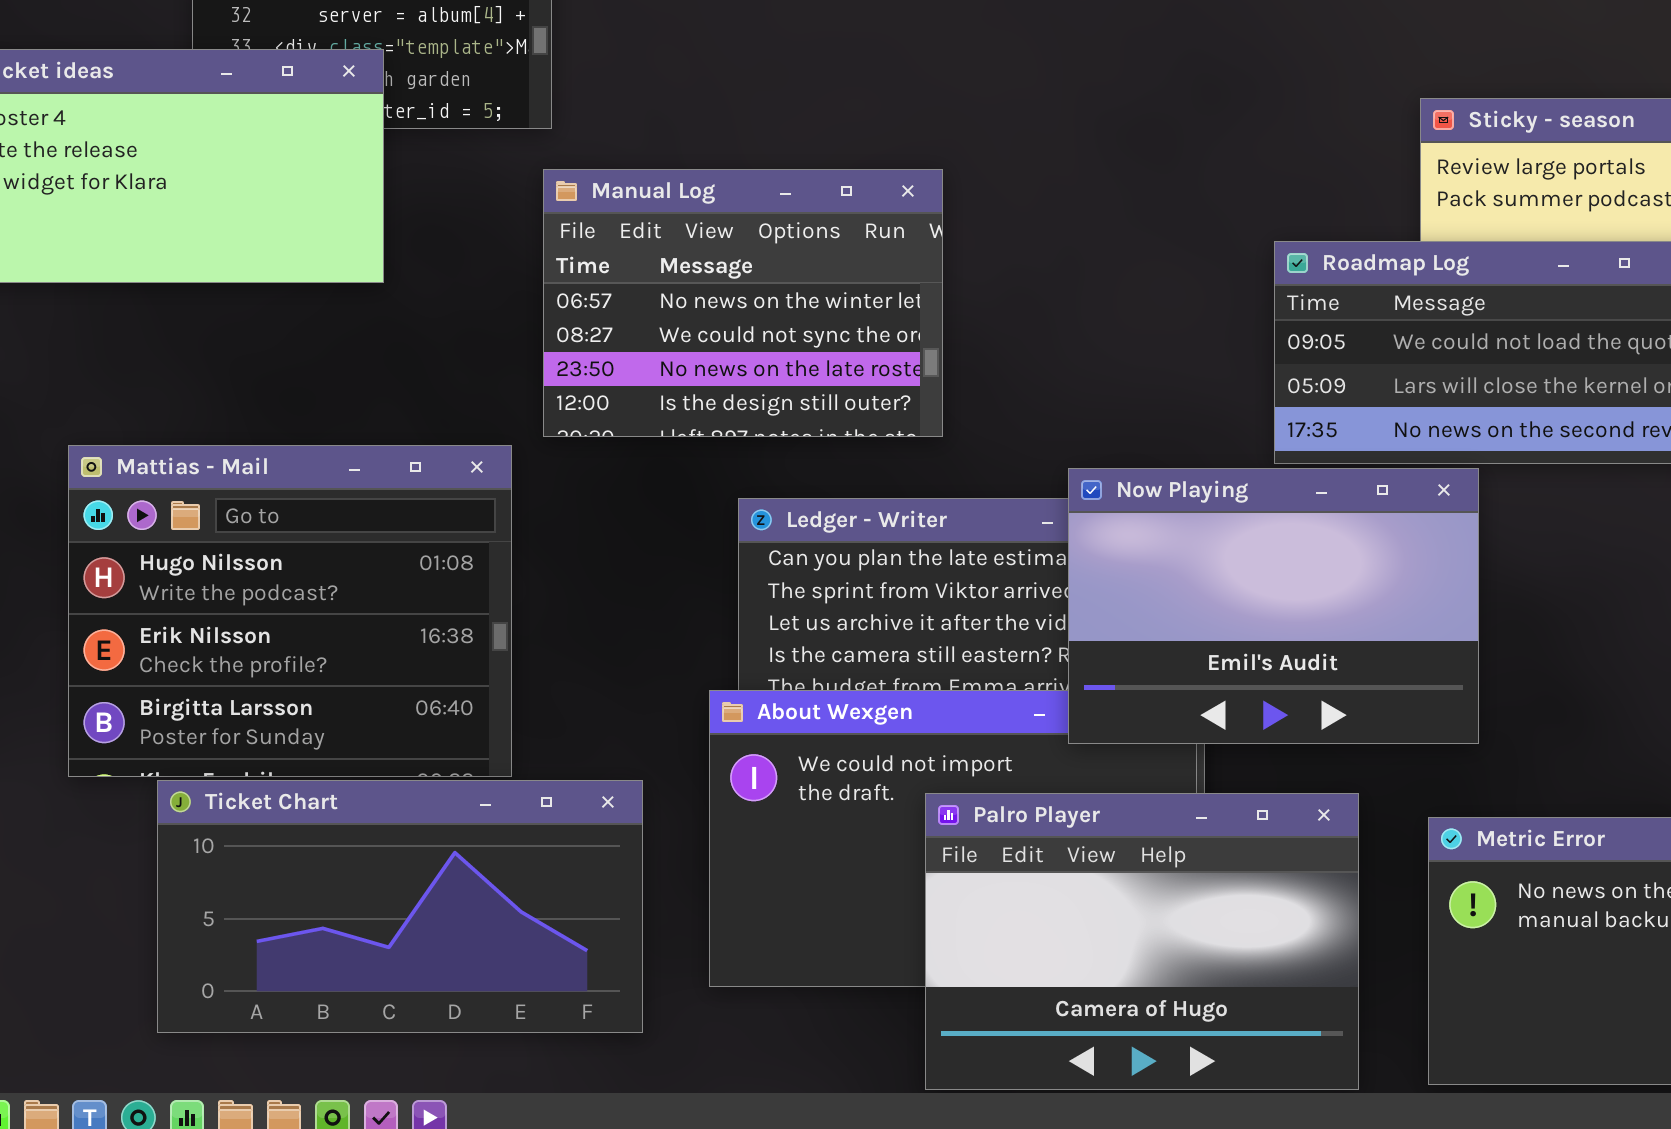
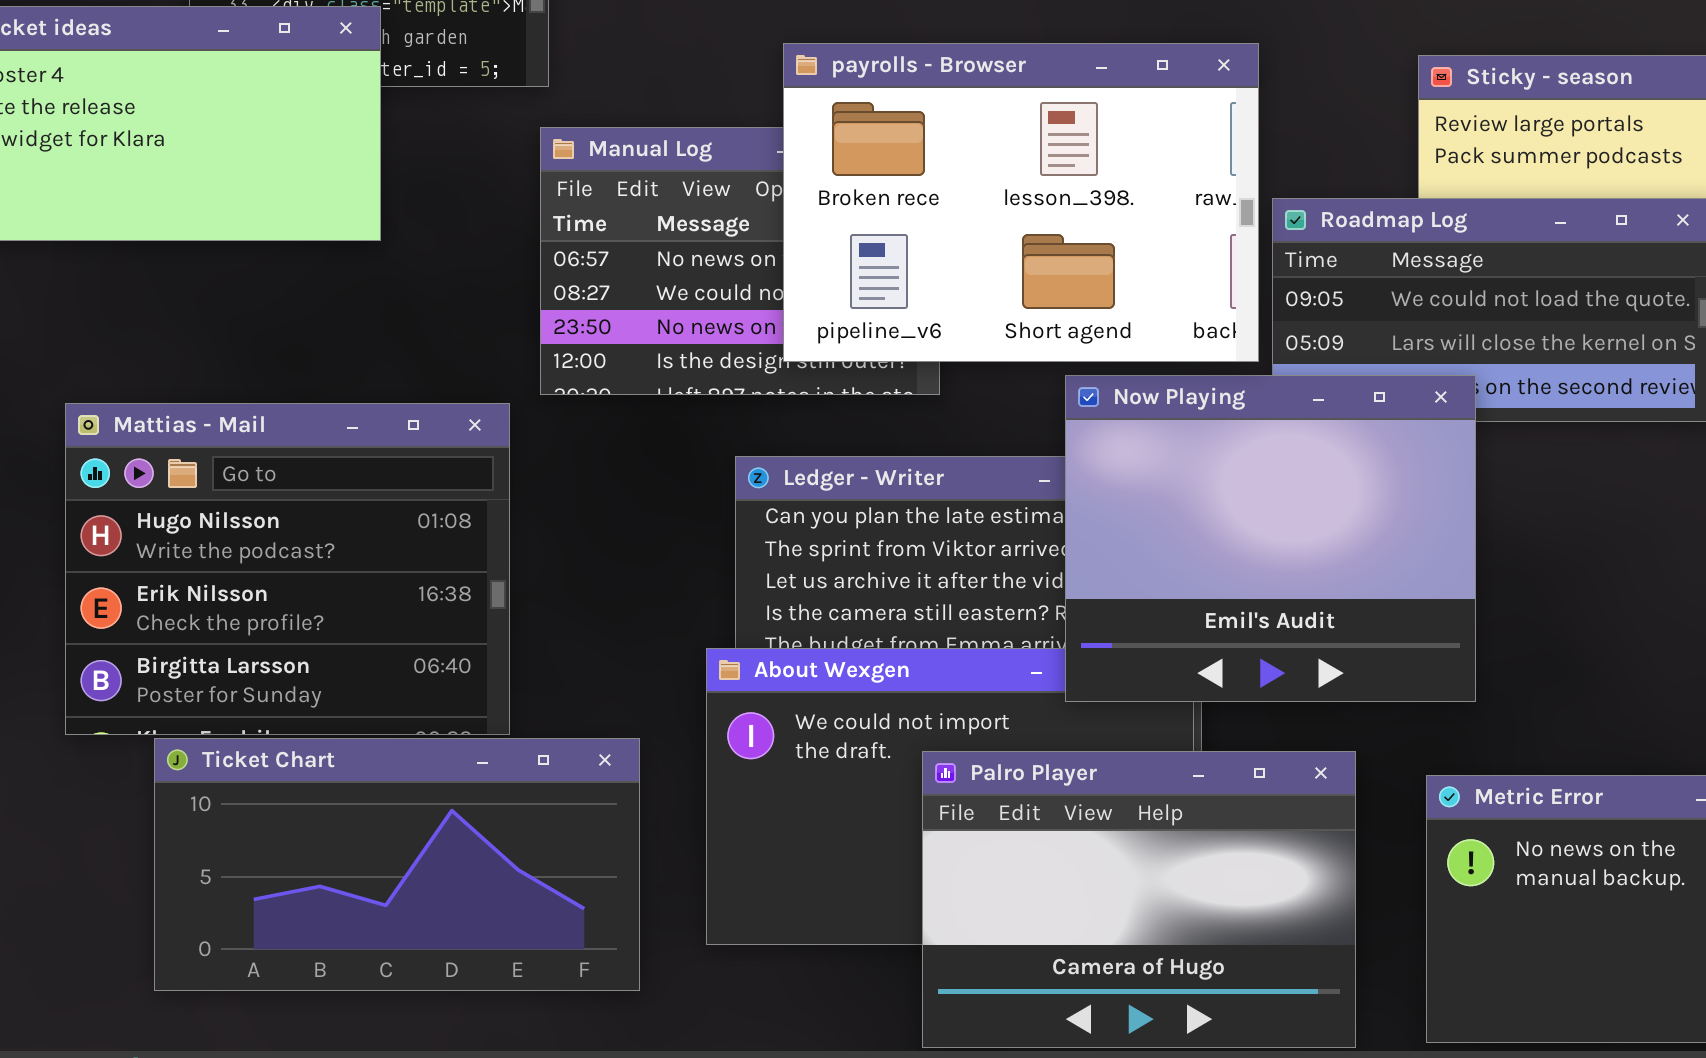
payrolls - Browser: none -> [783,43,1259,362], opened
Now Playing: [1068,468,1479,744] -> [1065,375,1476,702], resized

